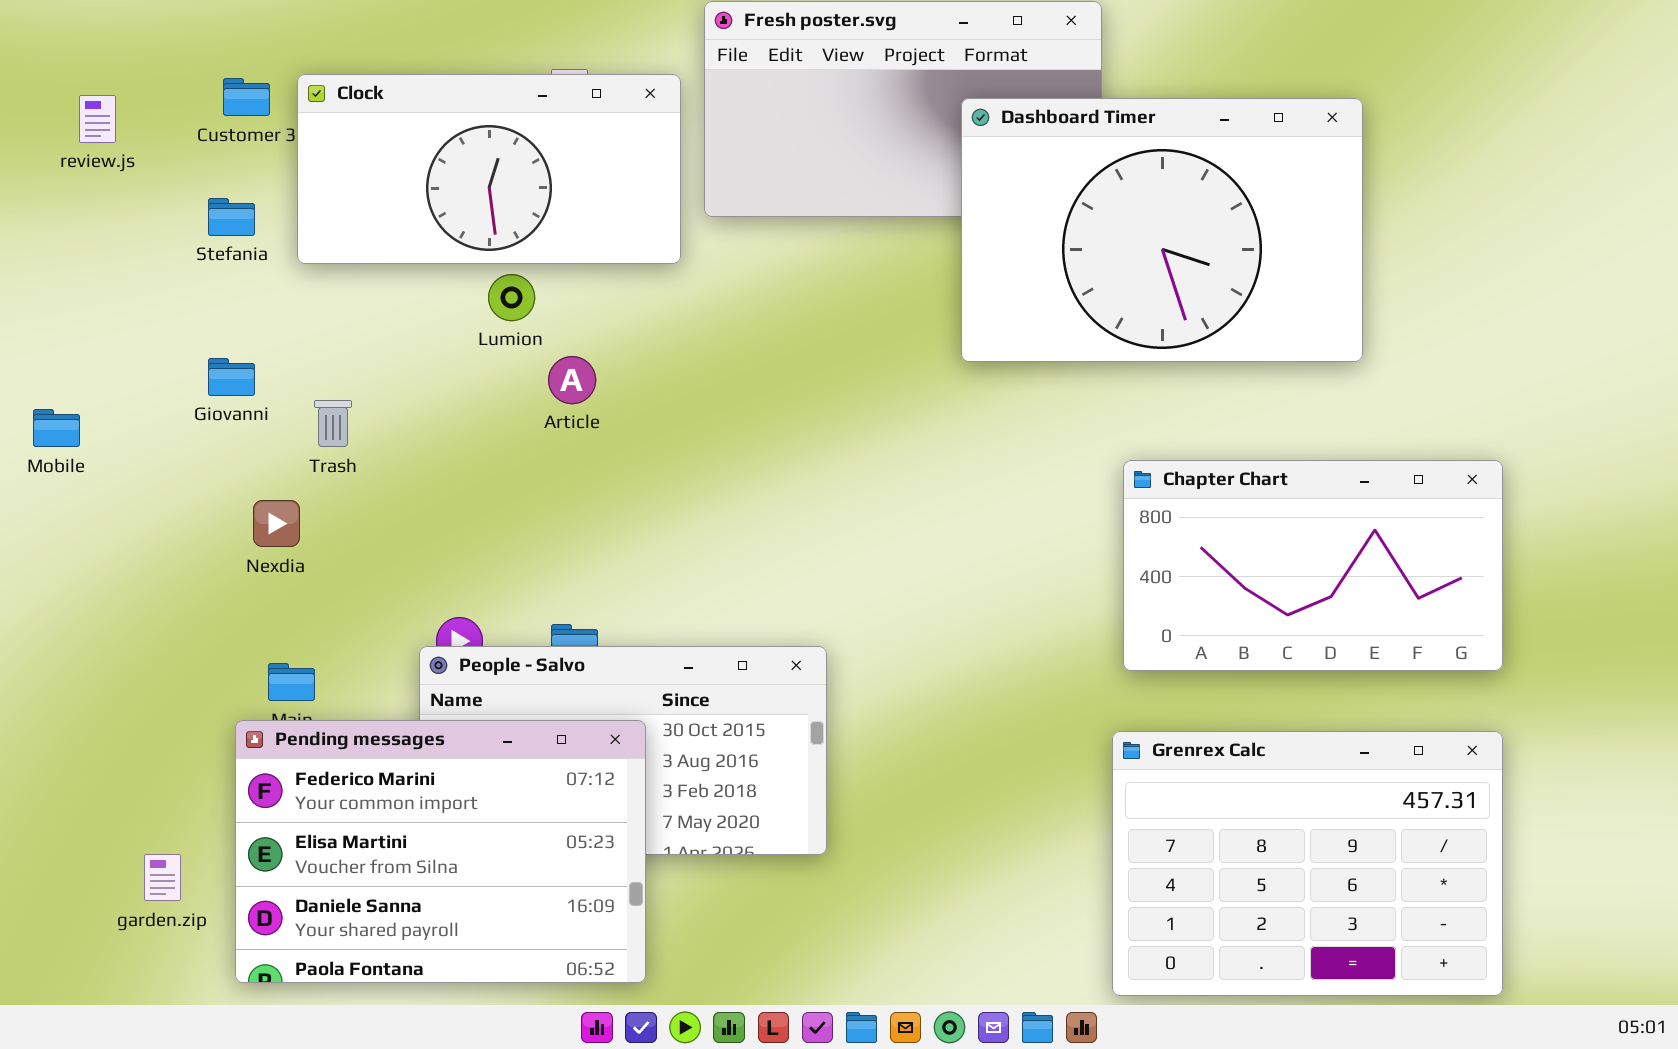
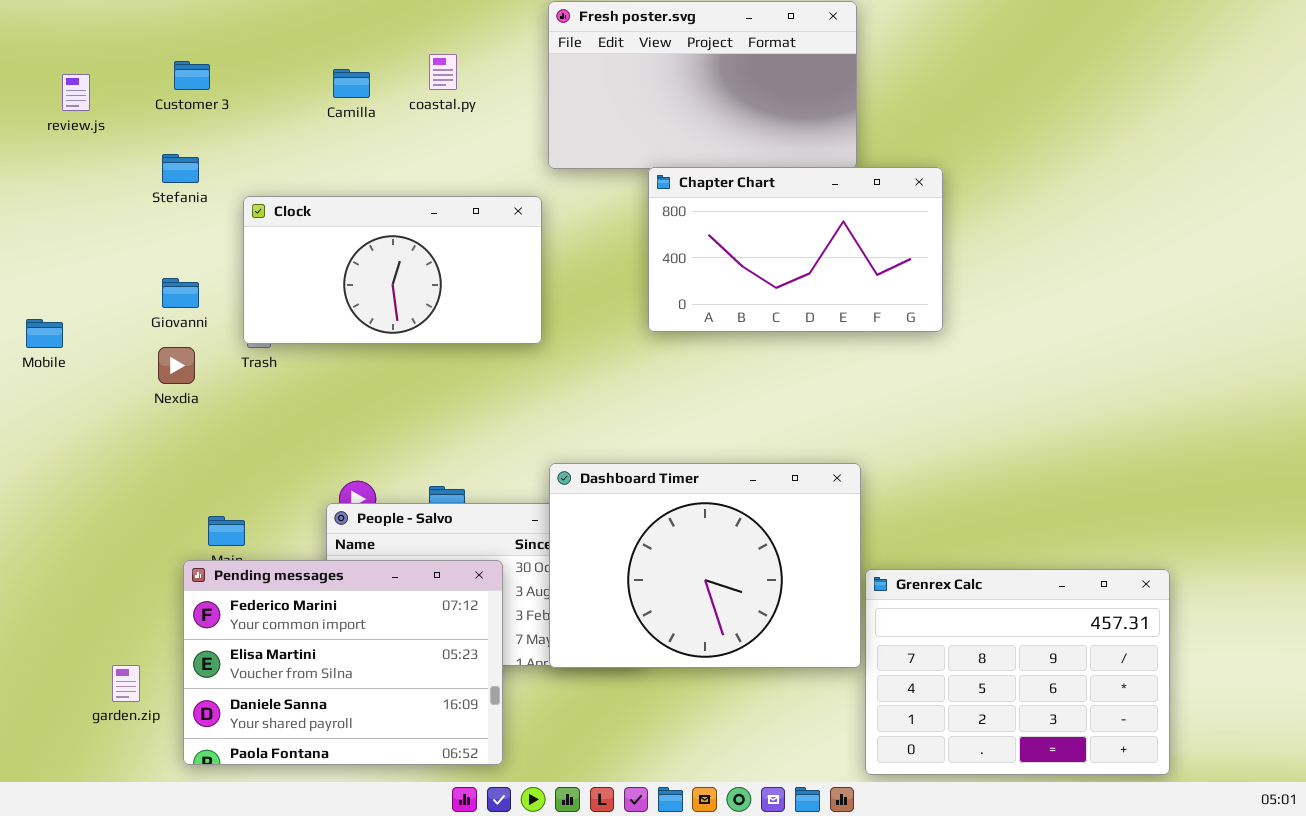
Clock: [297,74,681,264] -> [243,196,542,344], moved
Dashboard Timer: [961,98,1363,362] -> [549,463,861,668], moved
Chapter Chart: [1123,460,1503,671] -> [648,167,943,332], moved
Nexdia: [253,500,300,547] -> [158,347,195,384], moved

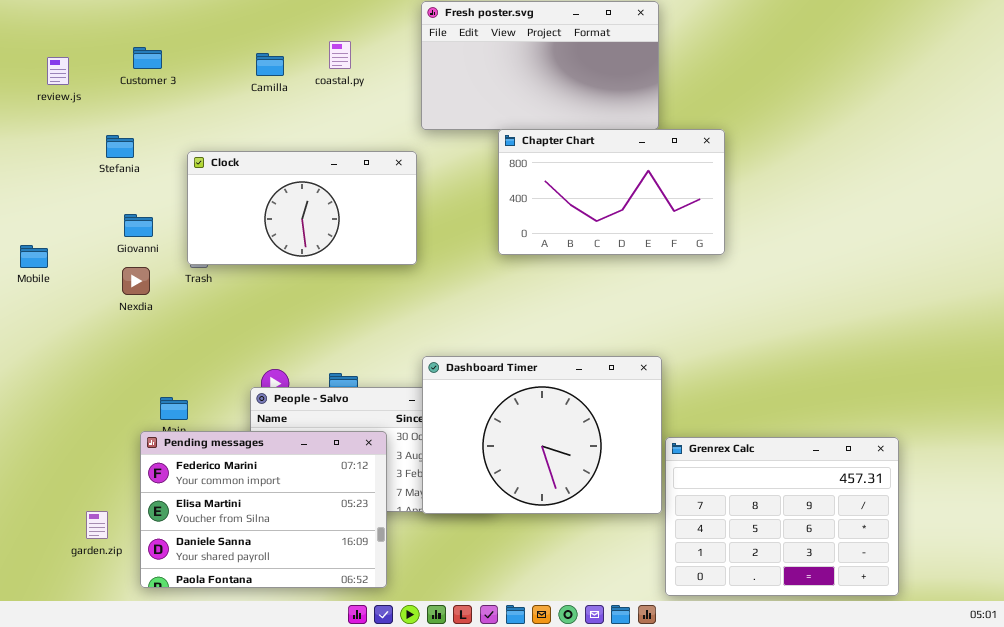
Stefania: [162,154,199,183] -> [106,135,134,158], moved

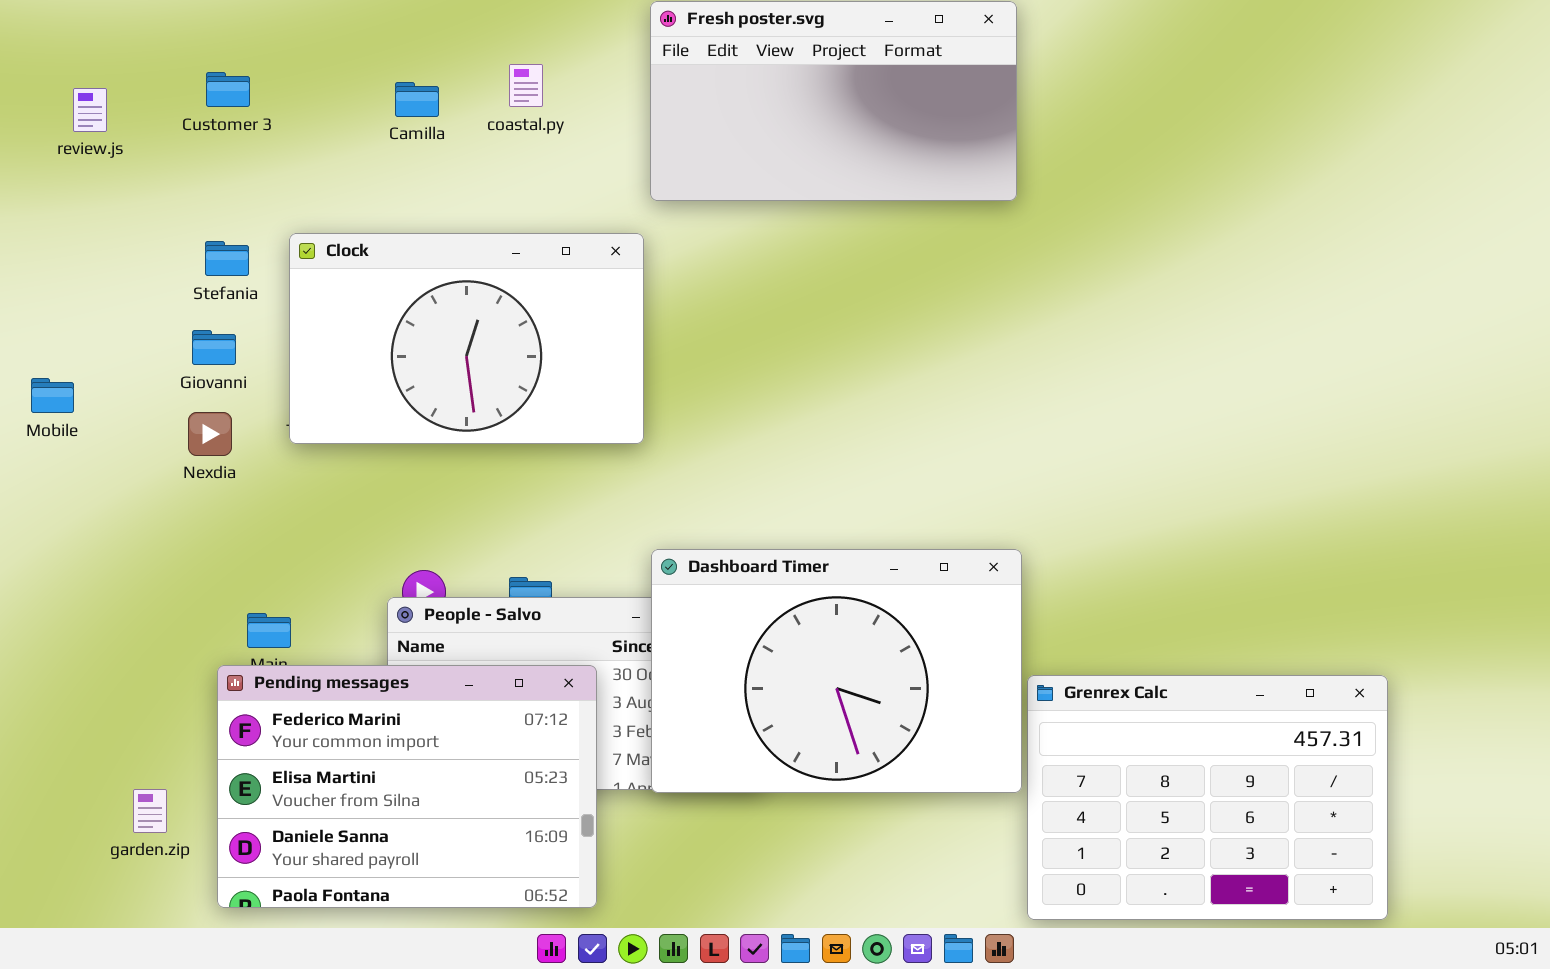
Chapter Chart: [498,129,725,255] -> none, closed
Stefania: [106,135,134,158] -> [205,241,249,276], moved
Clock: [187,151,417,265] -> [289,233,644,444], resized

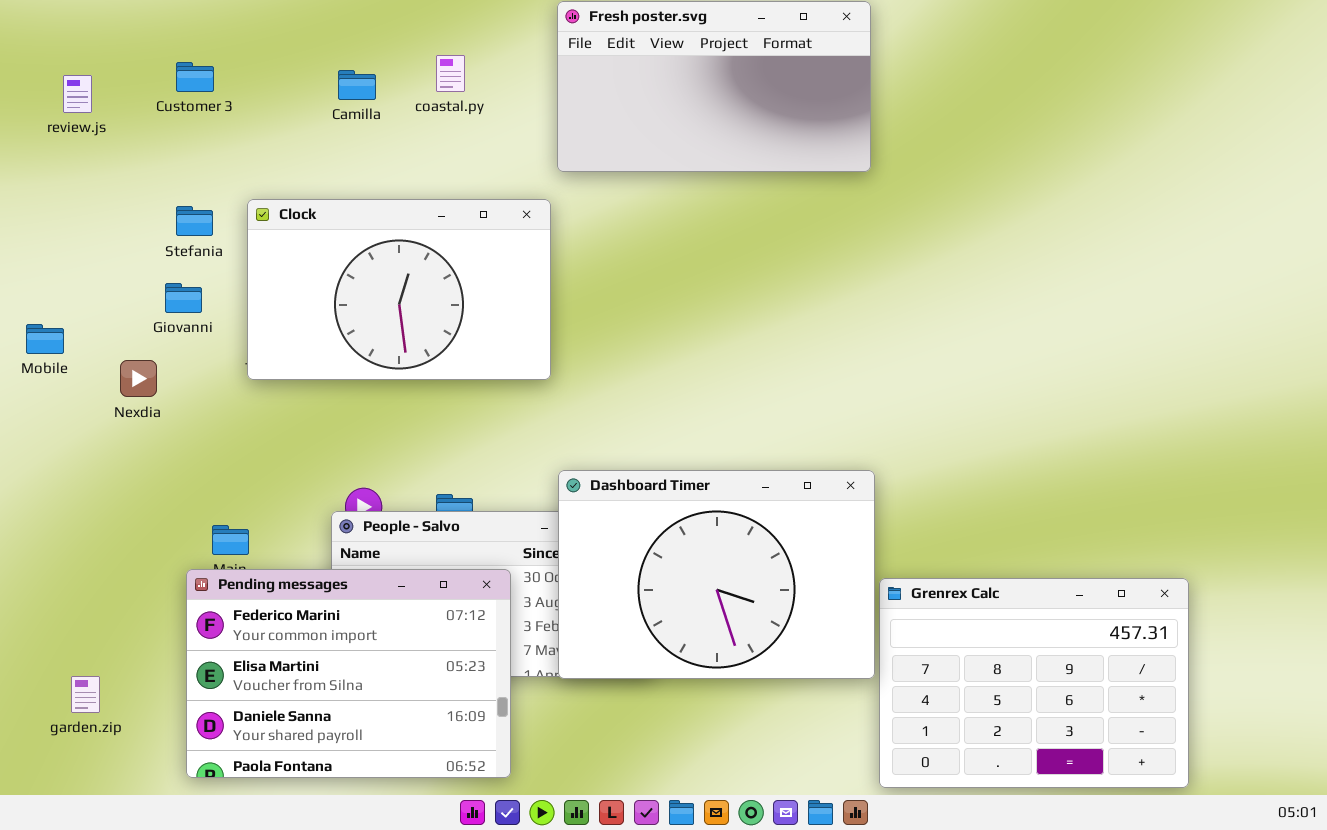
Nexdia: [188,412,232,456] -> [120,360,157,397], moved
garden.zip: [133,789,167,833] -> [71,676,100,713], moved

